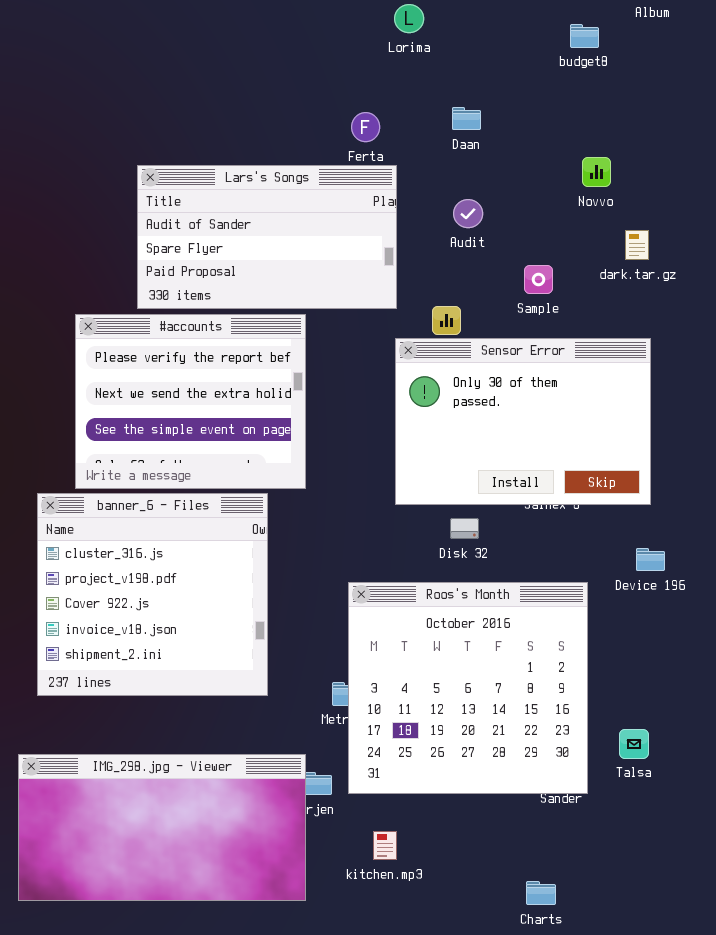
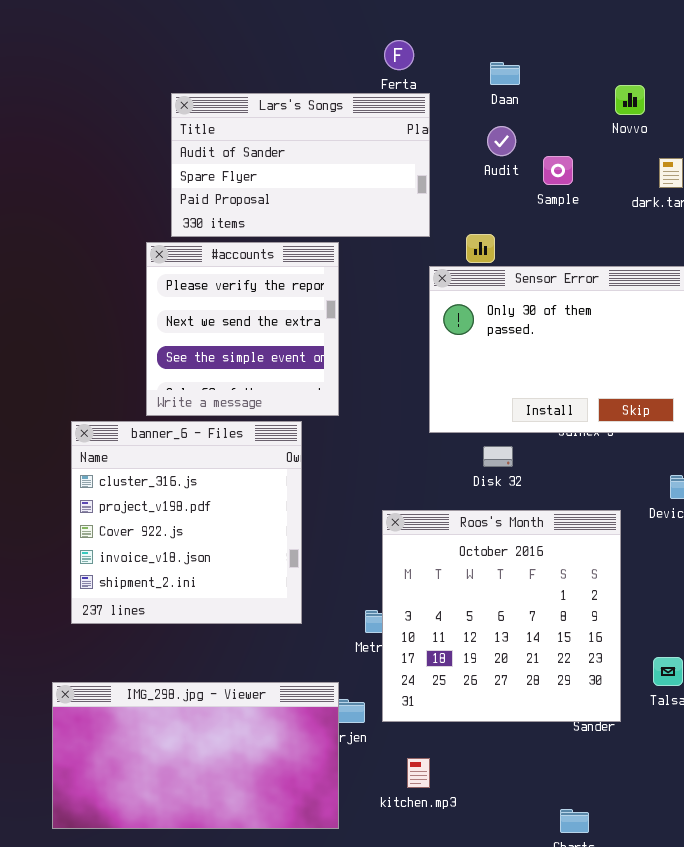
Daan: [452,107,481,130] -> [490,62,520,85], moved
Sample: [524,265,553,294] -> [543,156,573,185], moved
#accounts: [75,314,306,489] -> [146,242,339,416], resized

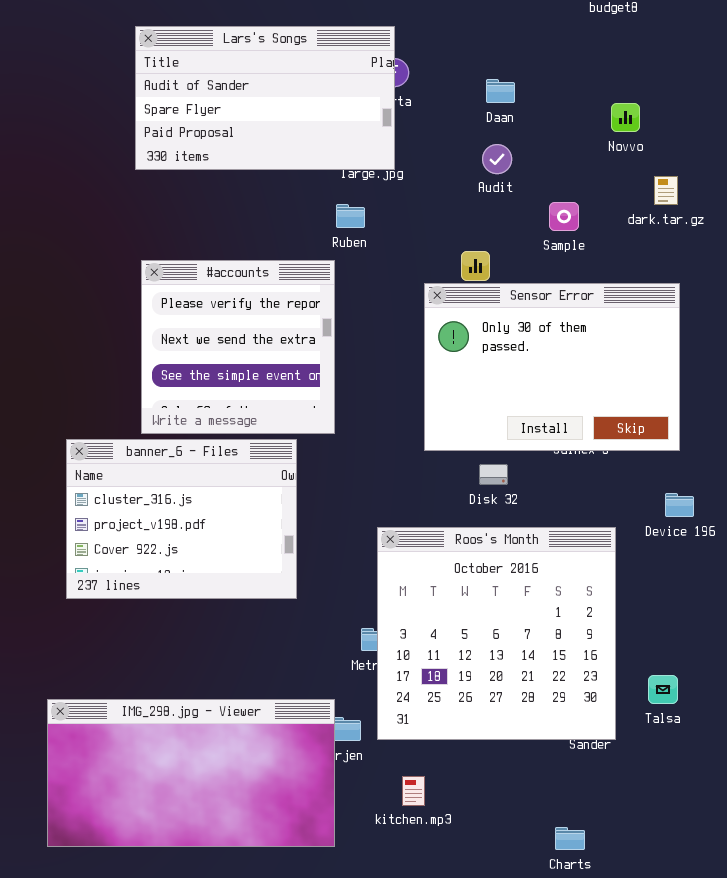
Lars's Songs: [171,93,430,237] -> [135,26,395,170], moved
Sample: [543,156,573,185] -> [549,202,579,231], moved
banner_6 - Files: [71,421,302,624] -> [66,439,297,599], resized

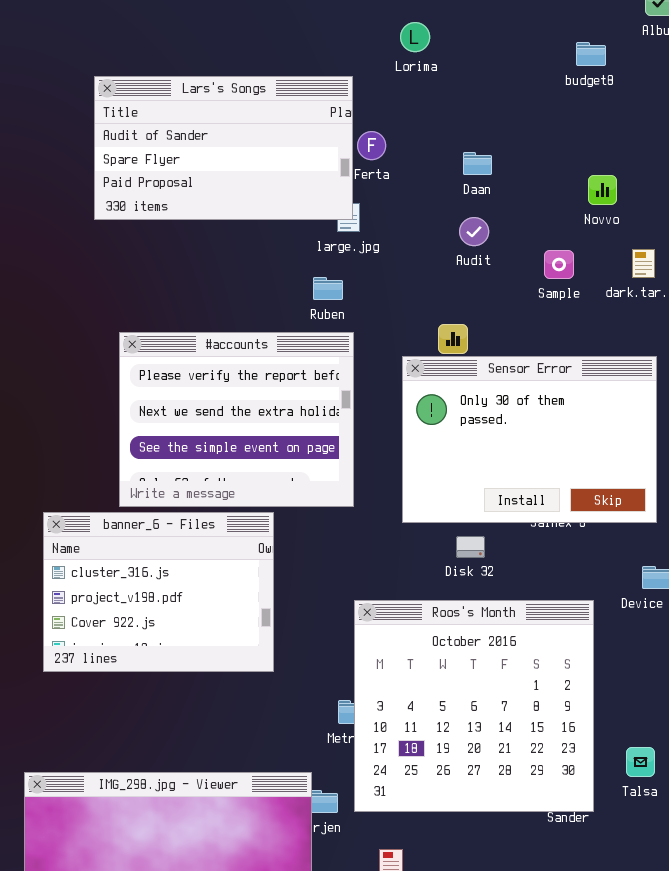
Lars's Songs: [135,26,395,170] -> [94,76,353,220], moved
Sample: [549,202,579,231] -> [544,250,574,279], moved
#accounts: [141,260,335,434] -> [119,332,354,507], resized

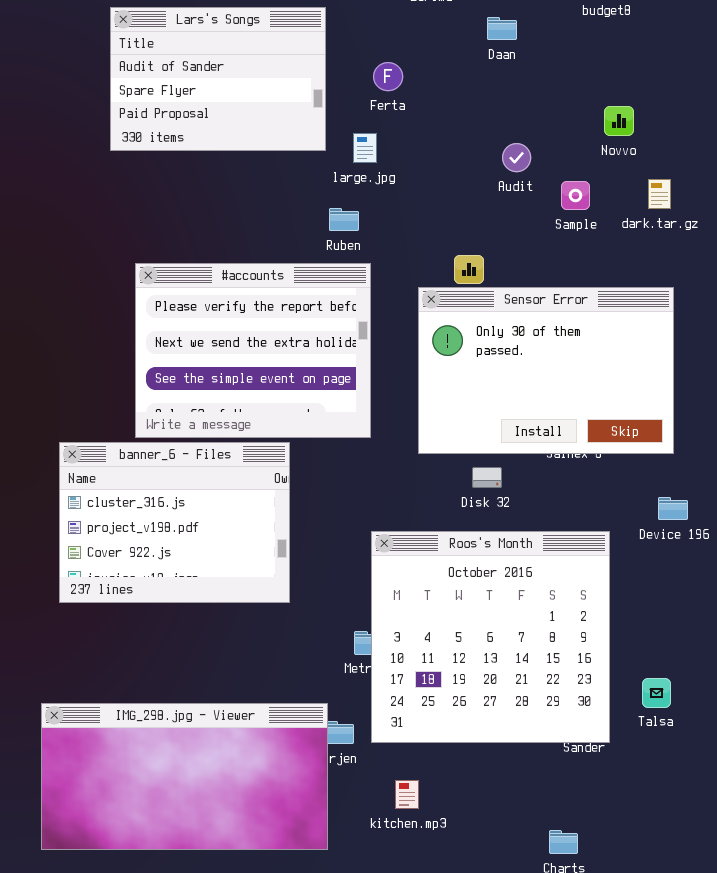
Lars's Songs: [94,76,353,220] -> [110,7,326,151], resized
Daan: [463,152,492,175] -> [487,17,517,40], moved
Audit: [459,217,489,246] -> [502,143,531,172], moved

